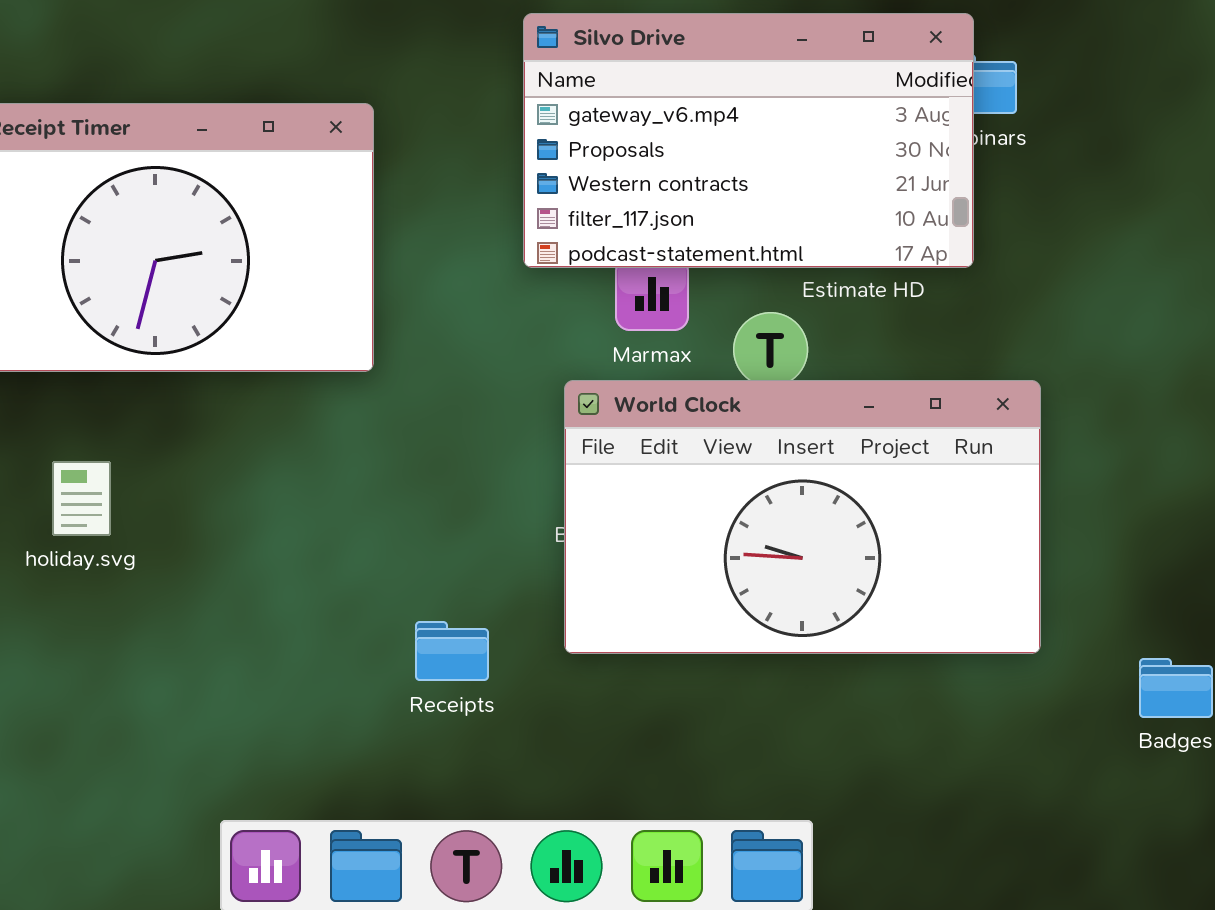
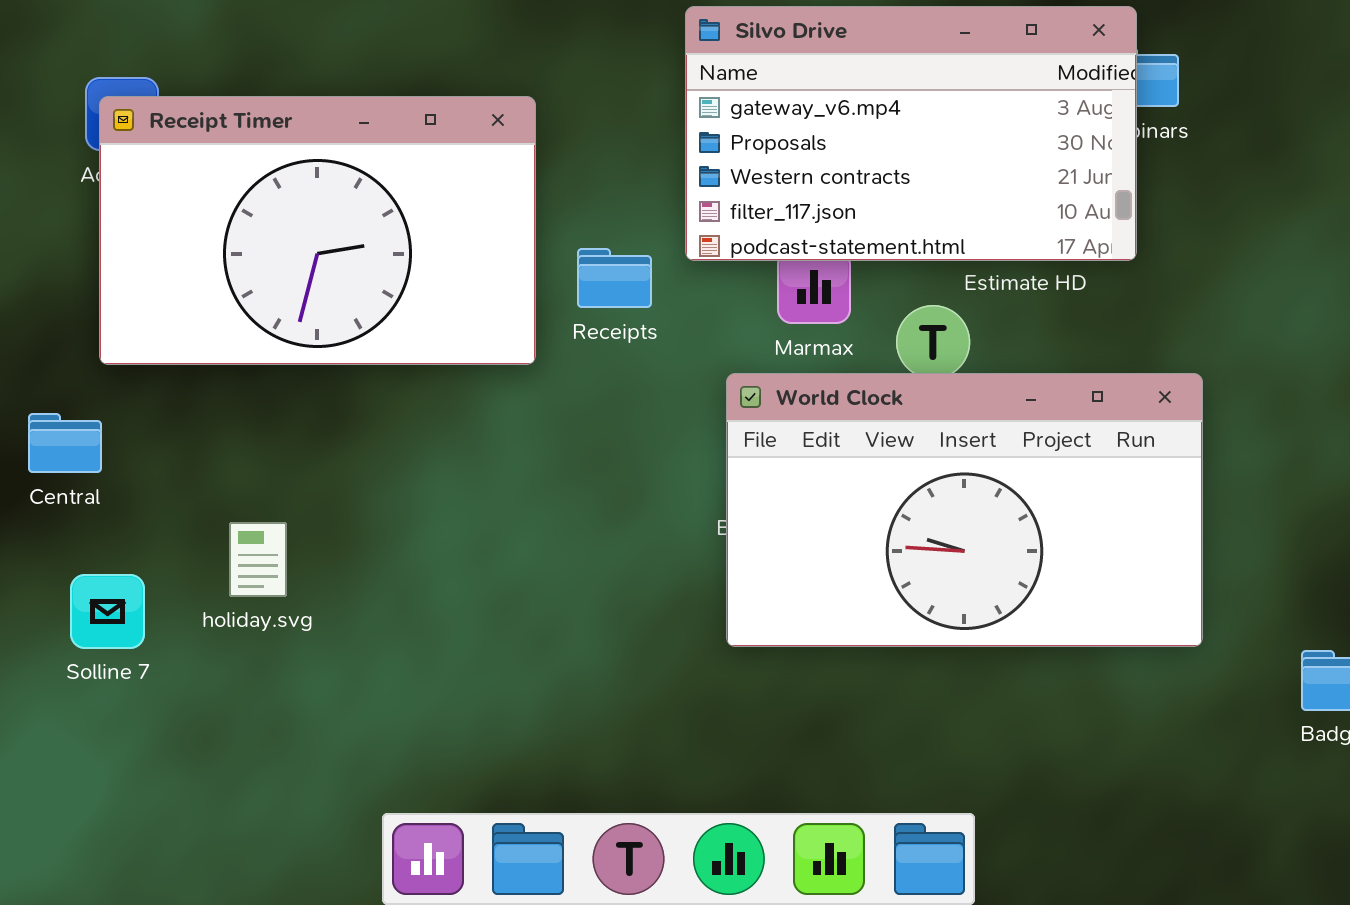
holiday.svg: [52,461,111,536] -> [229,522,287,597], moved
Receipts: [415,621,489,681] -> [577,248,652,308], moved

